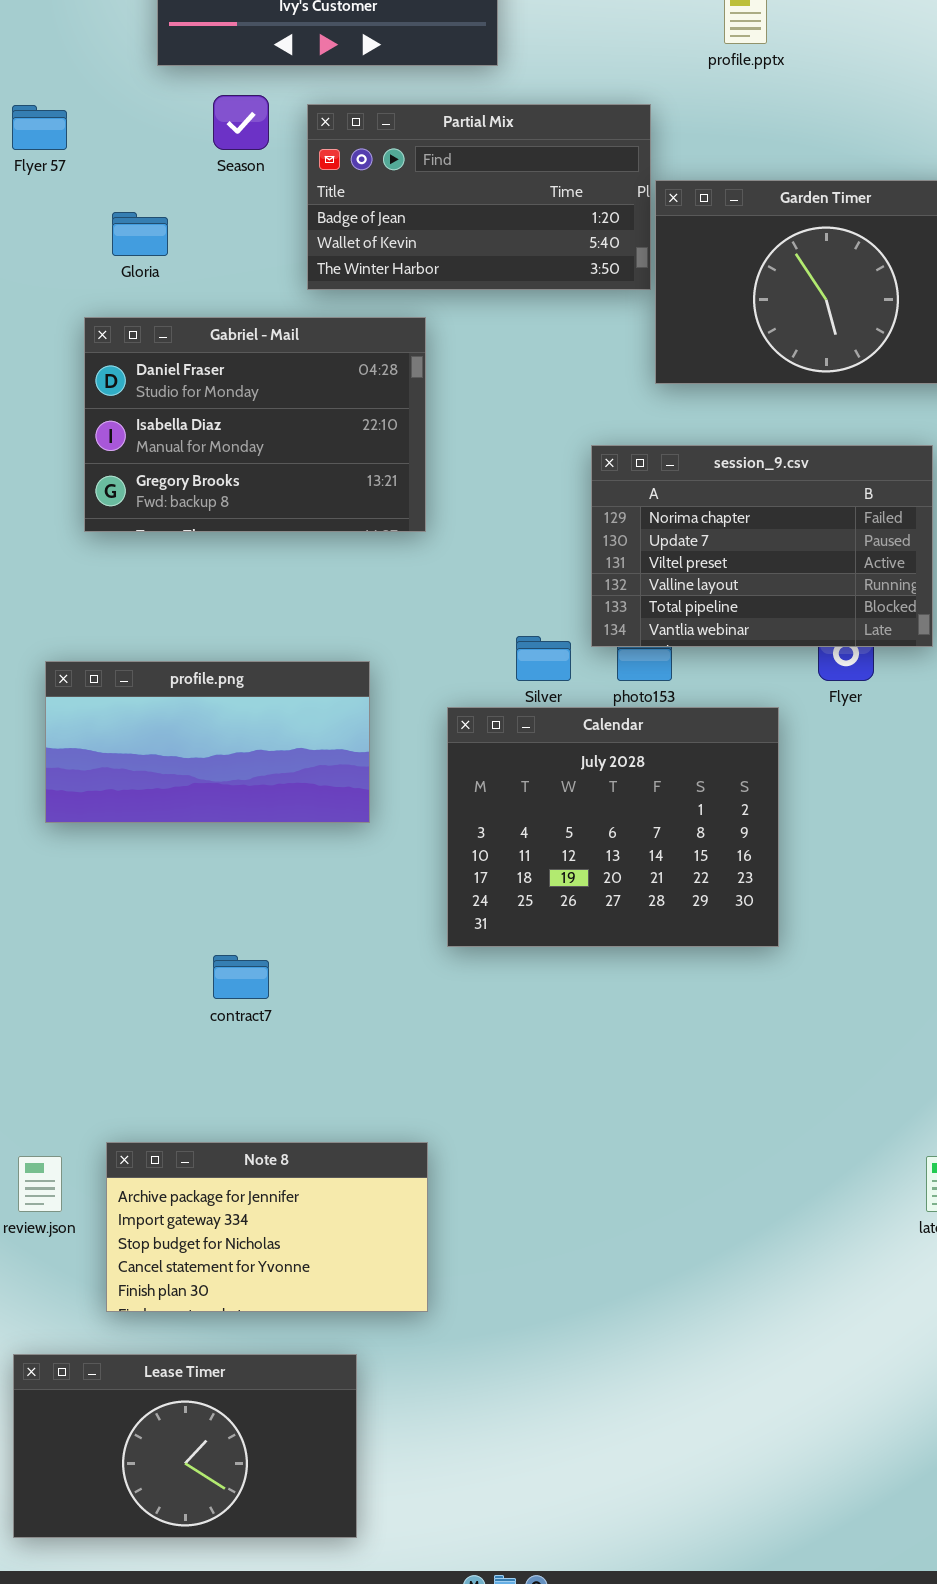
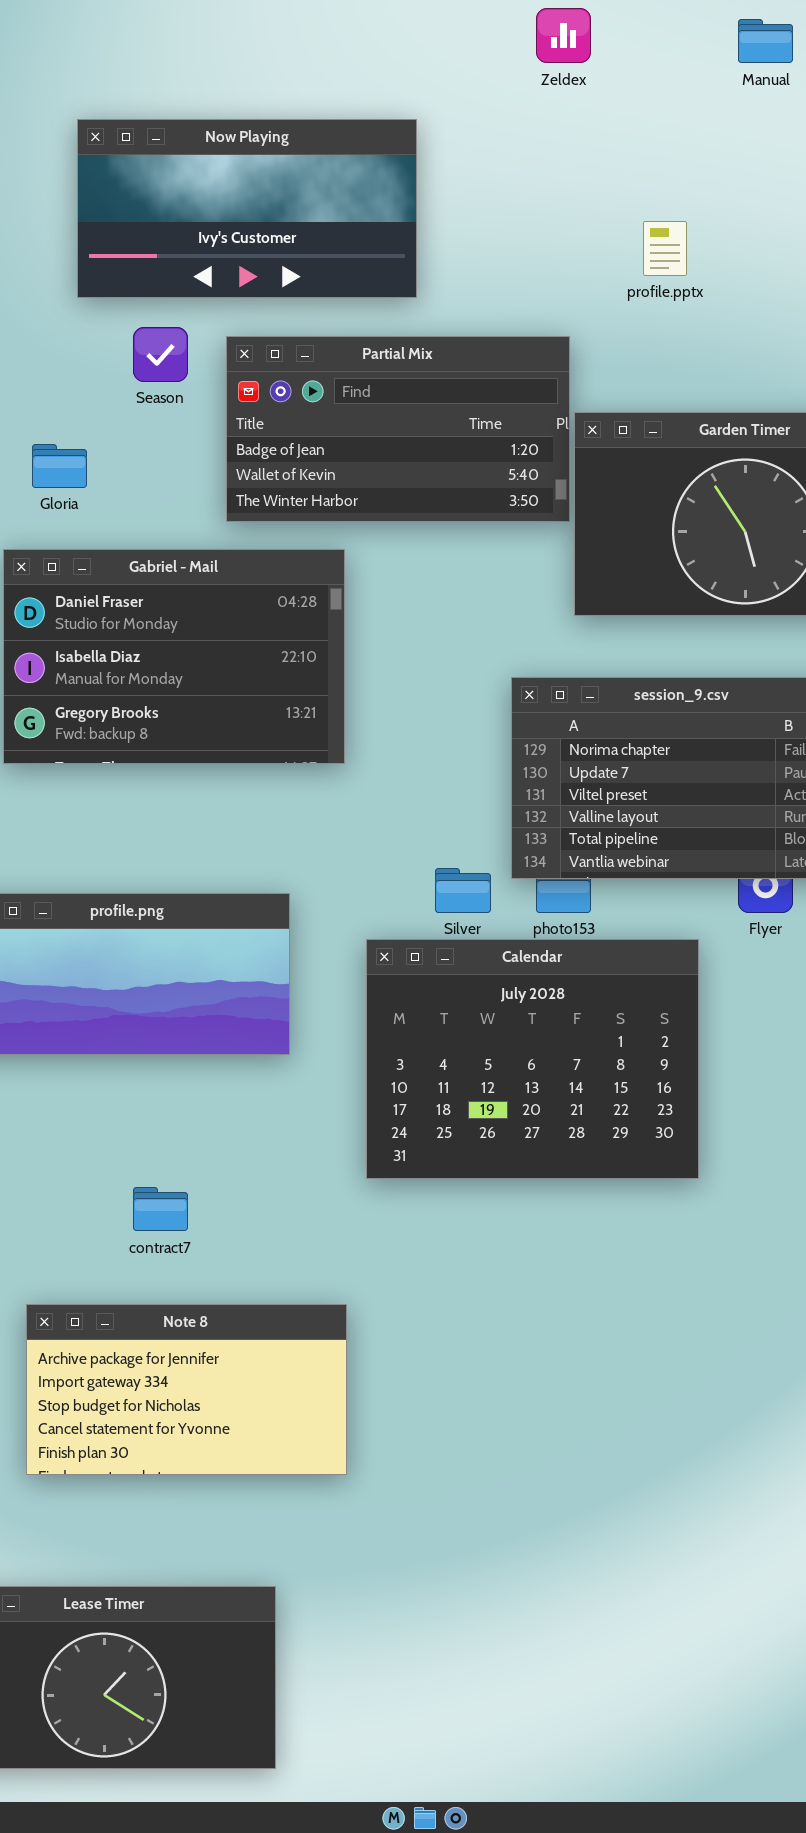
Note 8: [106,1142,428,1312] -> [26,1304,347,1475], moved

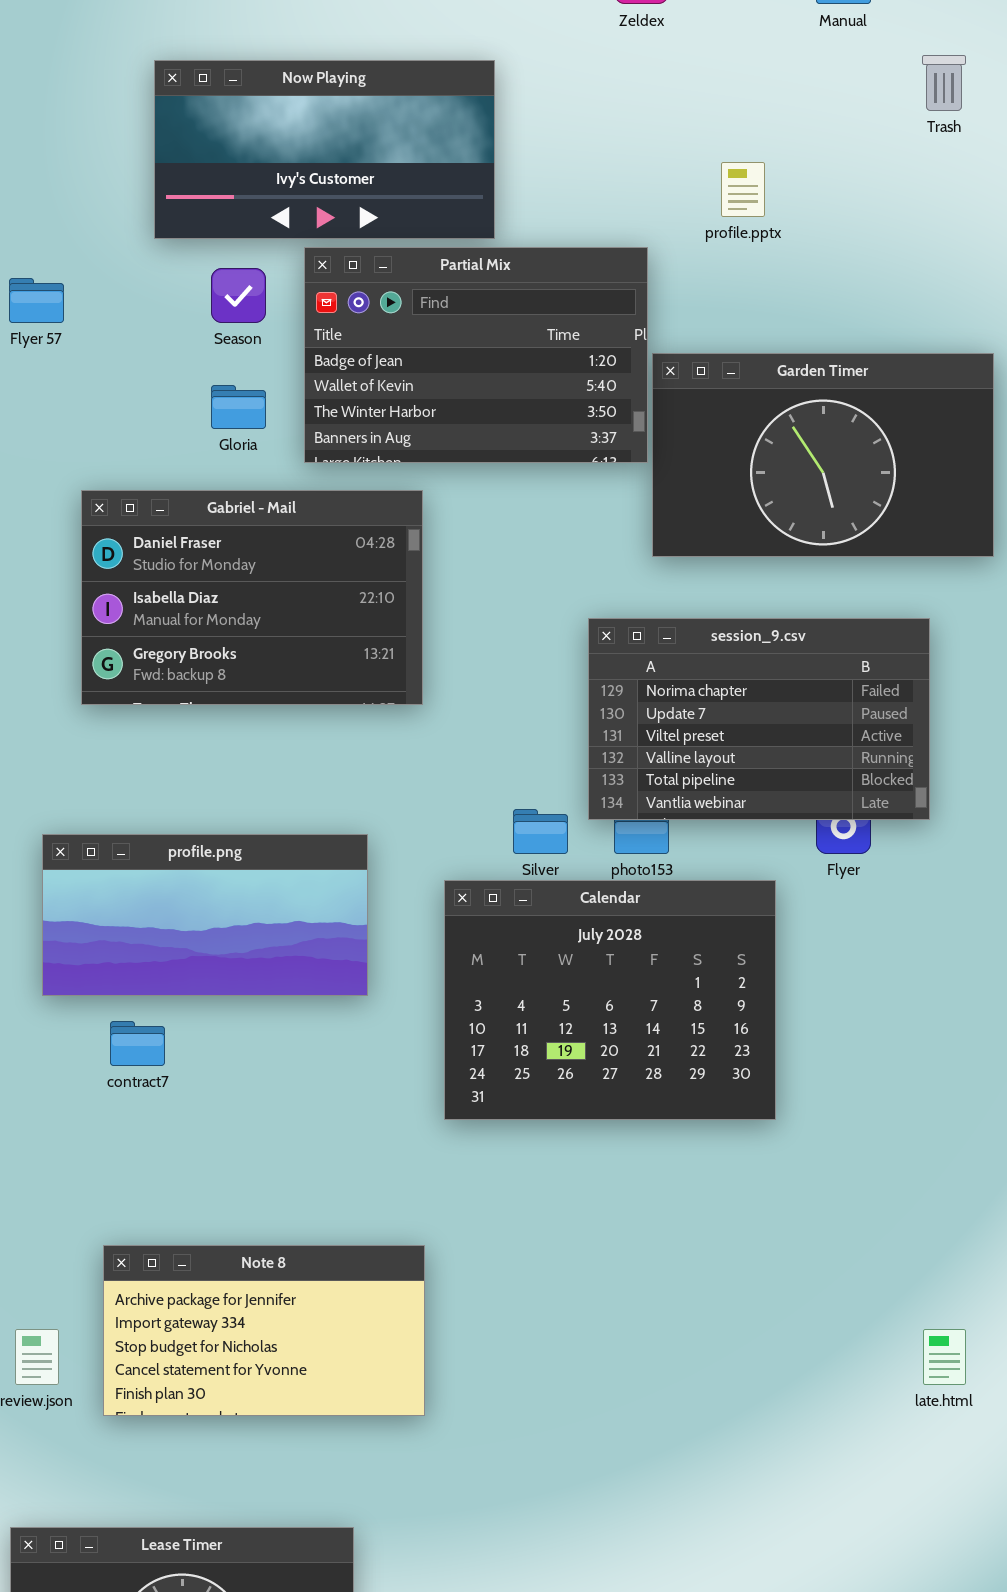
Partial Mix: [226,336,570,522] -> [304,247,648,463], resized
Gloria: [32,444,87,488] -> [211,385,266,429], moved
contract7: [133,1187,188,1231] -> [110,1021,165,1066], moved

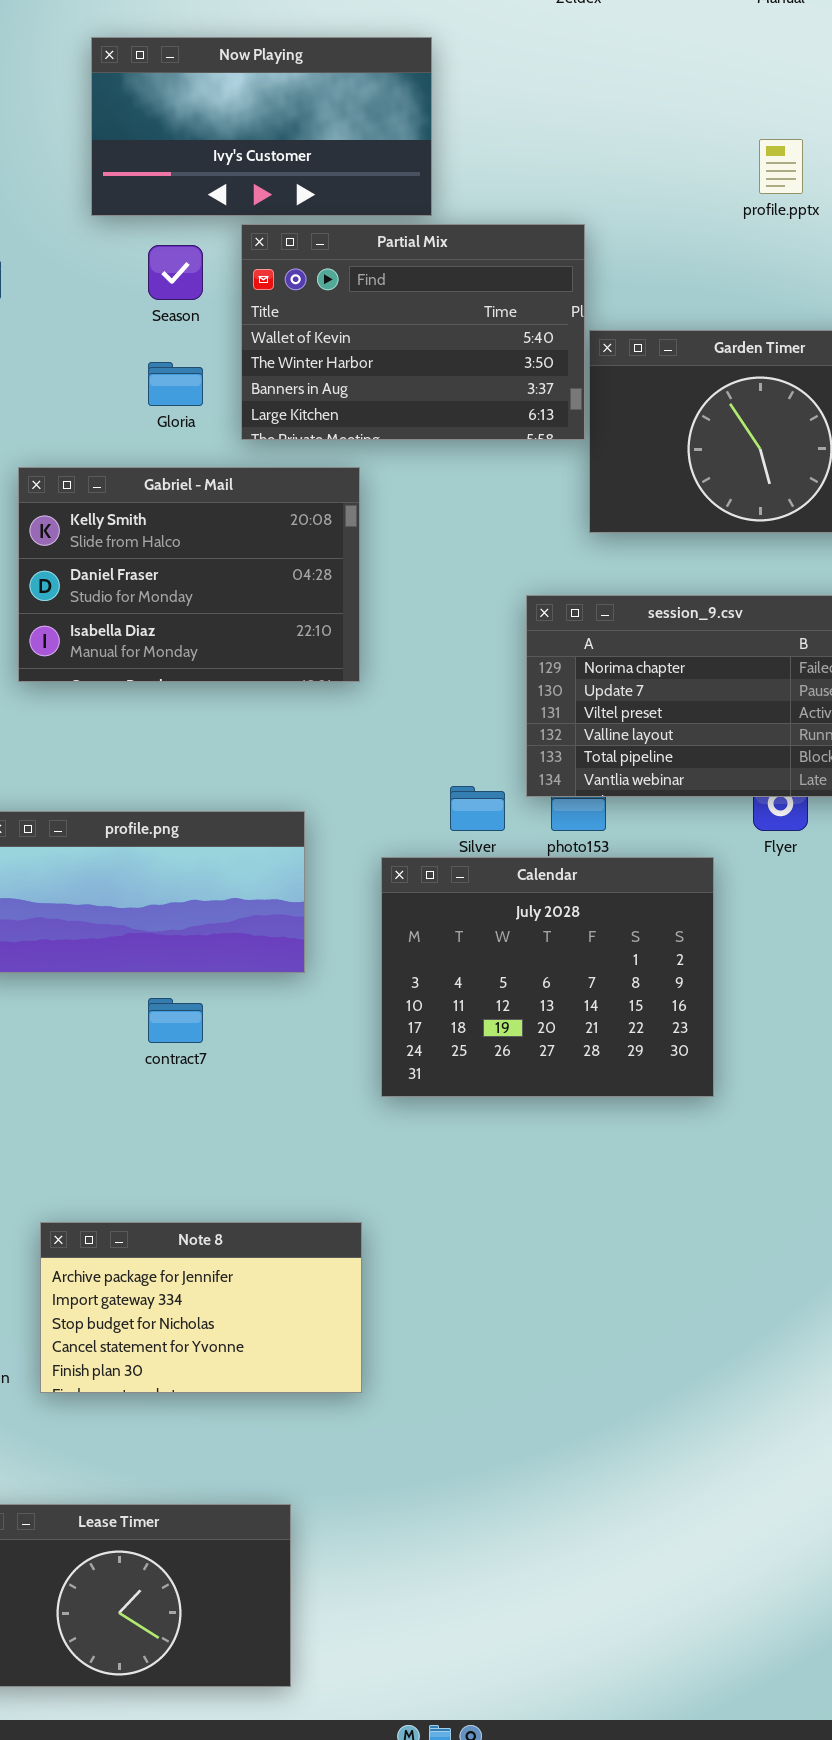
profile.pptx: [721,162,765,217] -> [759,139,803,194], moved
Partial Mix: [304,247,648,463] -> [241,224,585,440], scrolled down 1 row
Gabriel - Mail: [81,490,423,705] -> [18,467,360,682], scrolled up 1 row
contract7: [110,1021,165,1066] -> [148,998,203,1043], moved

